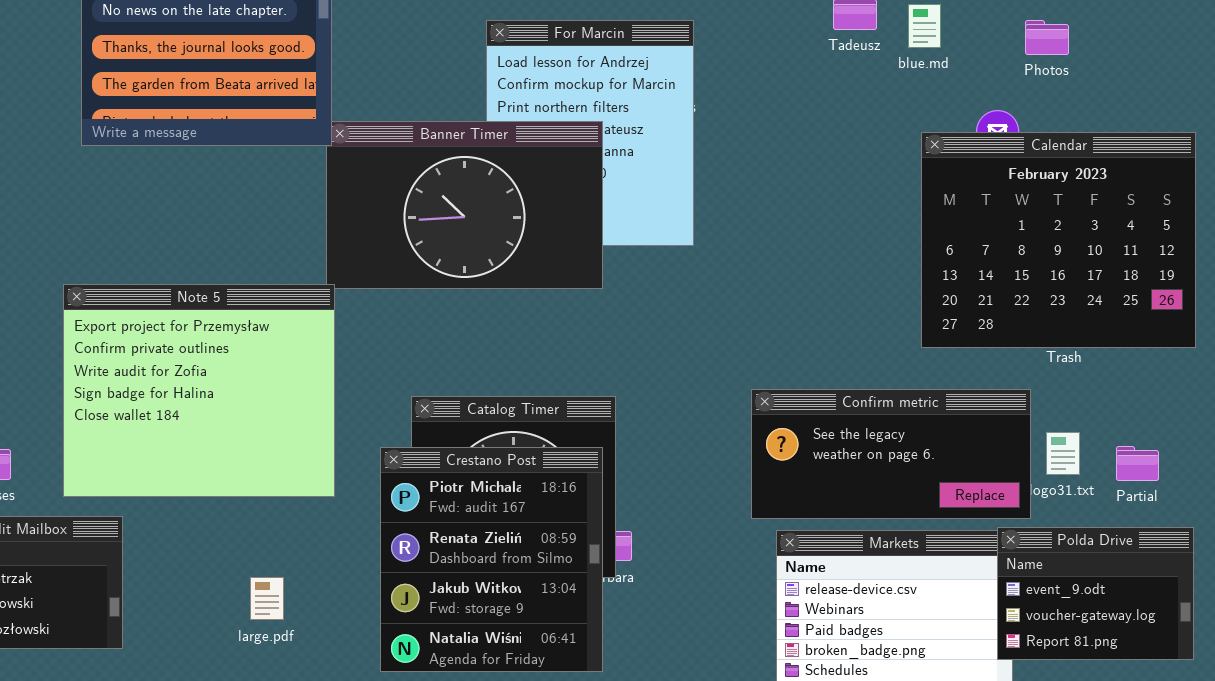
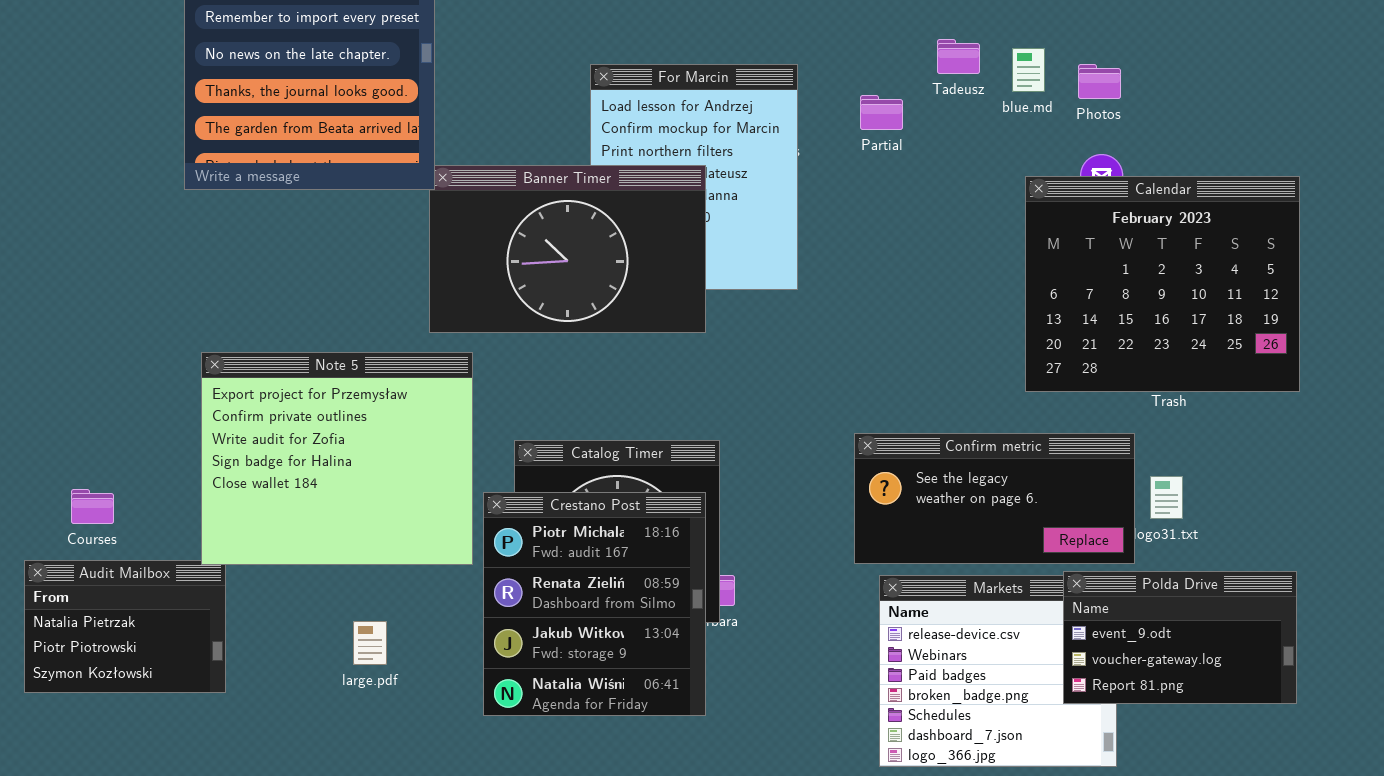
Photos: [1025,20,1069,55] -> [1078,64,1121,99], moved
Note 5: [63,284,335,497] -> [201,352,473,565], moved
Partial: [1116,446,1159,481] -> [860,95,903,130], moved
Polda Drive: [997,527,1194,660] -> [1063,571,1297,704], resized

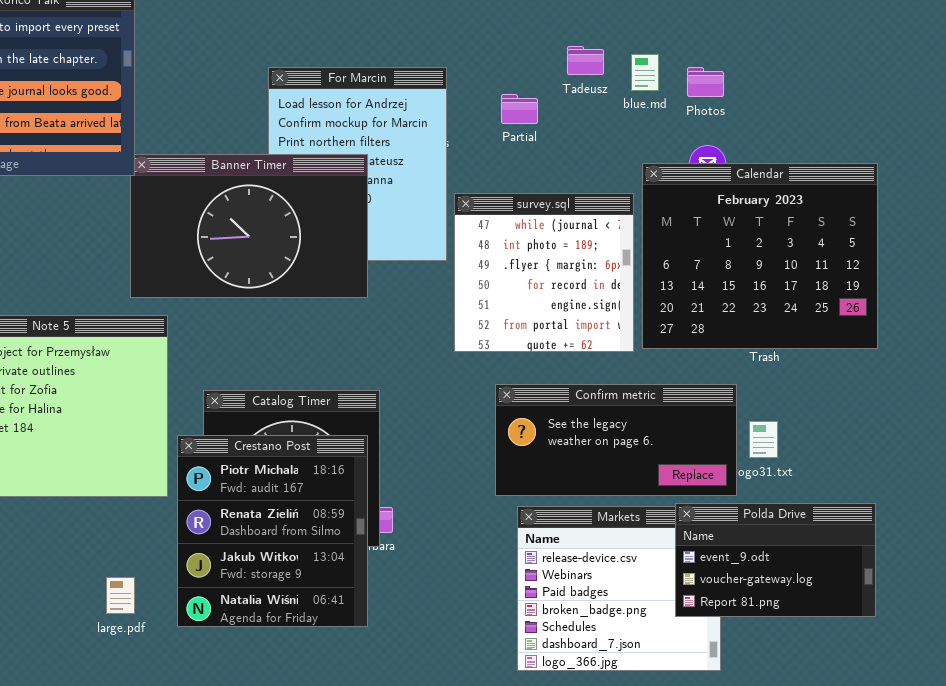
survey.sql: none -> [454,193,634,352], opened
large.pdf: [353,621,387,665] -> [106,577,135,614], moved

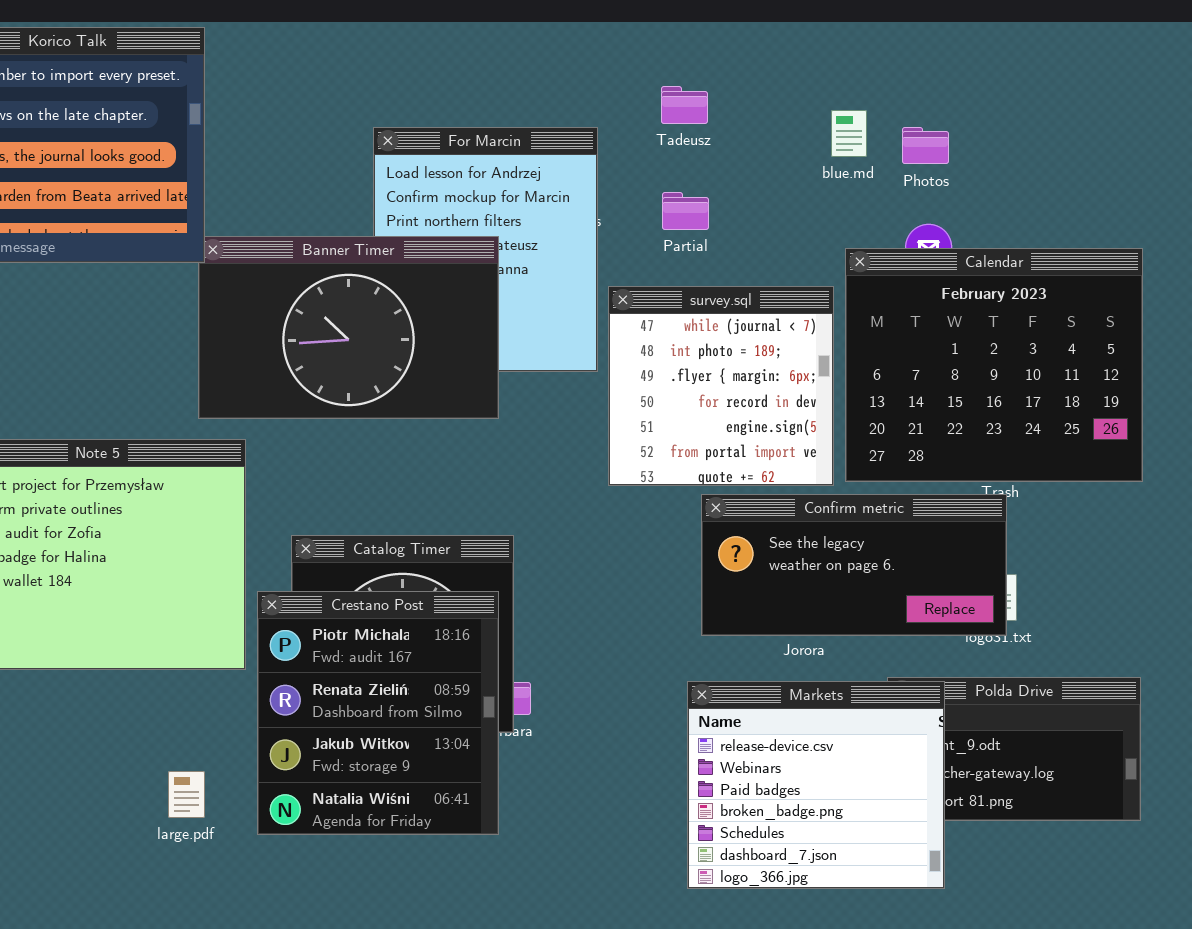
Tadeusz: [567,46,604,75] -> [661,86,708,124], moved
Partial: [501,94,538,124] -> [662,192,709,230], moved
Confirm metric: [495,384,737,496] -> [701,494,1007,636], moved
Markets: [517,506,721,671] -> [687,681,945,889], raised

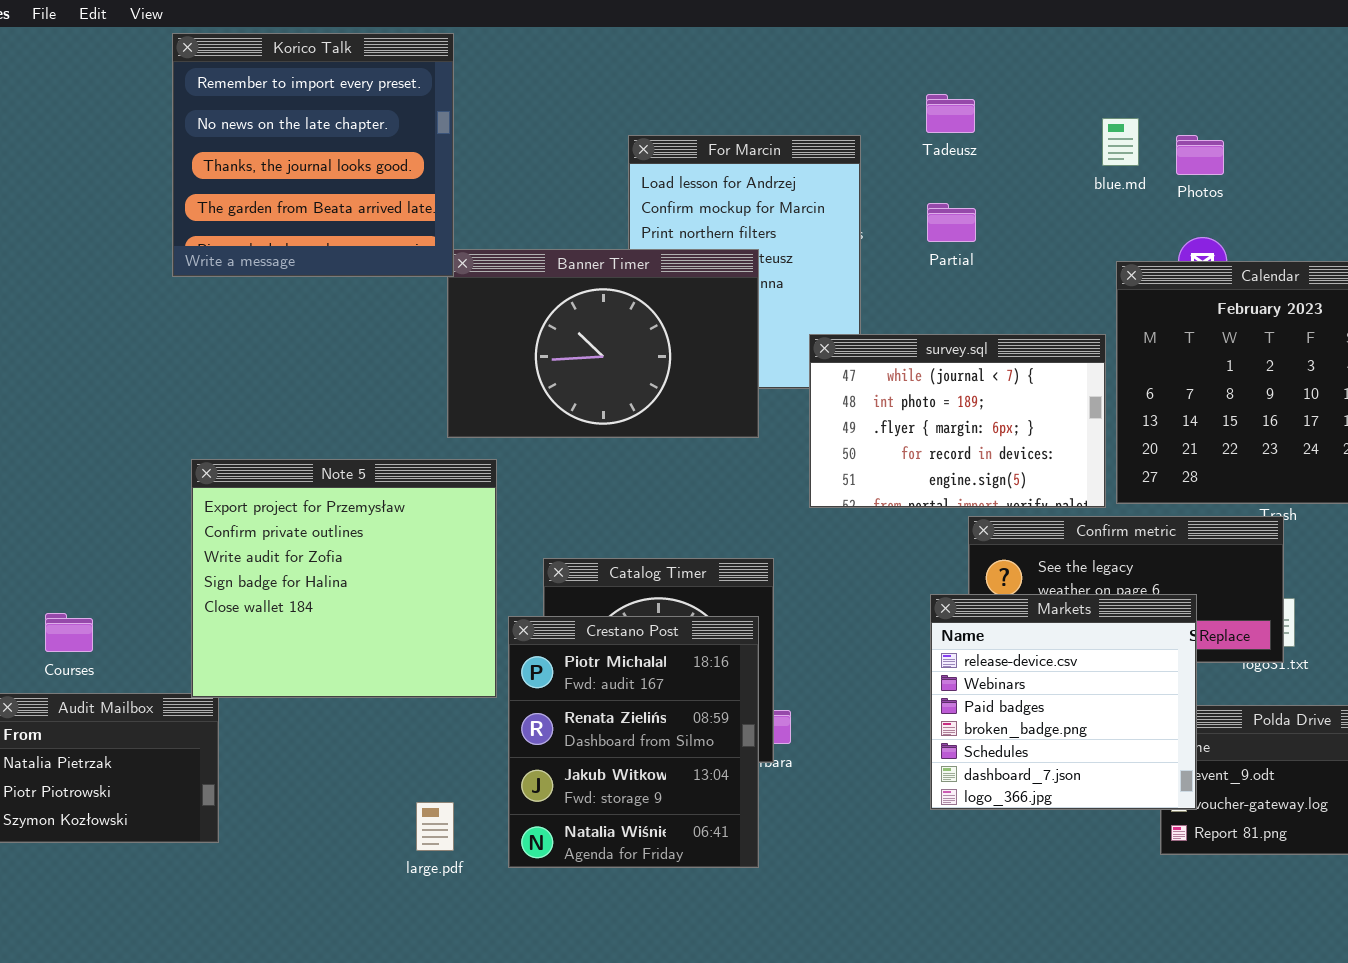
survey.sql: [608,286,834,486] -> [809,334,1106,508], resized
Markets: [687,681,945,889] -> [930,594,1197,810], moved

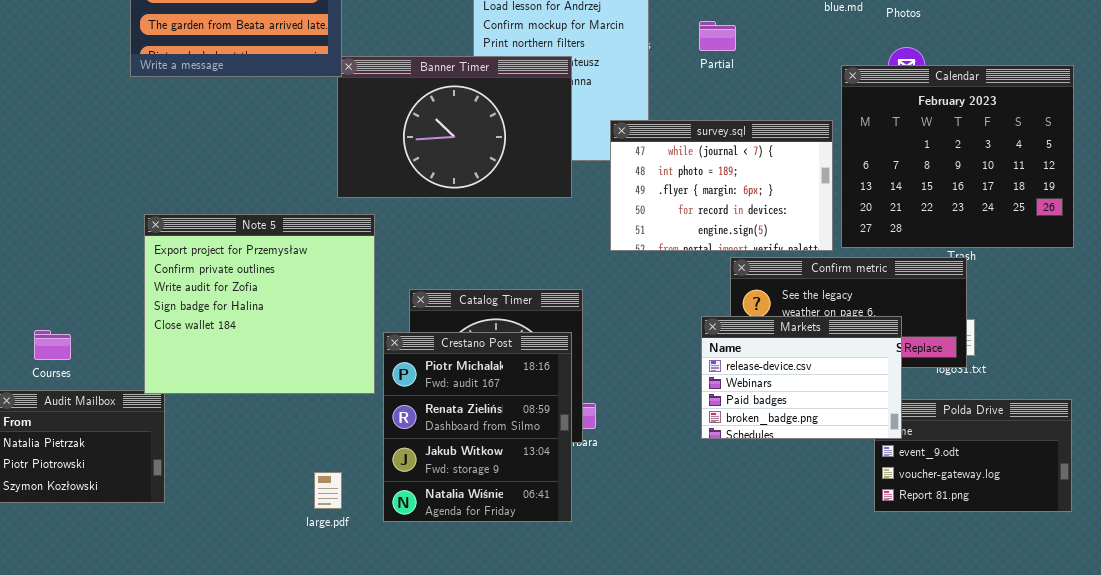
Markets: [930,594,1197,810] -> [701,316,902,439], resized

